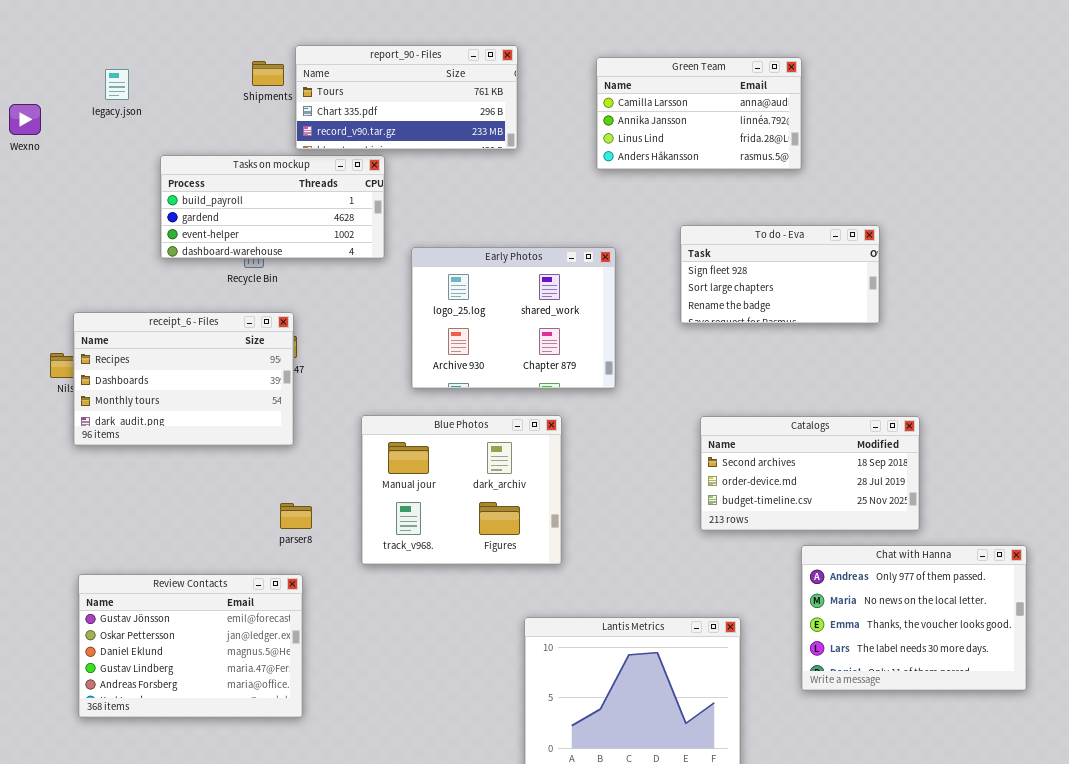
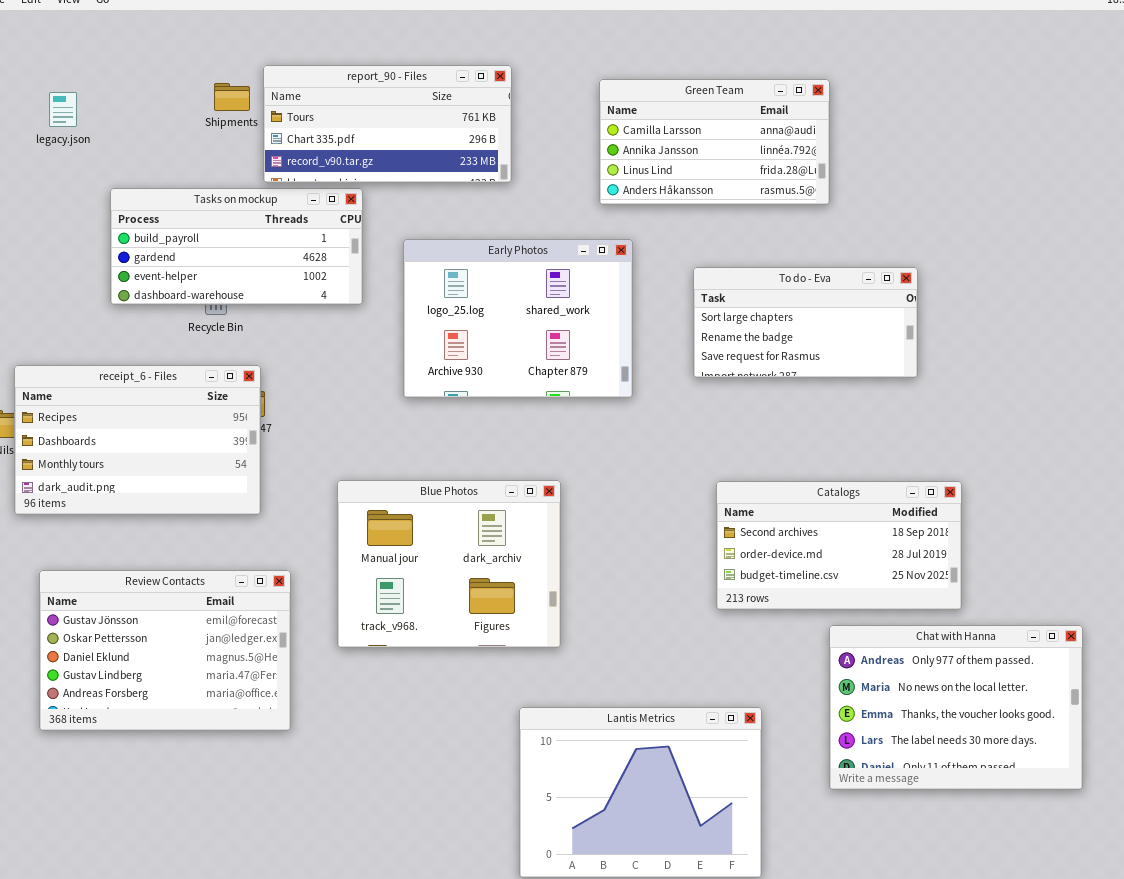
To do - Eva: [680,225,880,324] -> [693,267,918,378], scrolled down 1 row
Early Photos: [411,247,616,389] -> [403,239,633,398], moved
Review Contacts: [78,574,303,718] -> [39,570,291,731], moved

